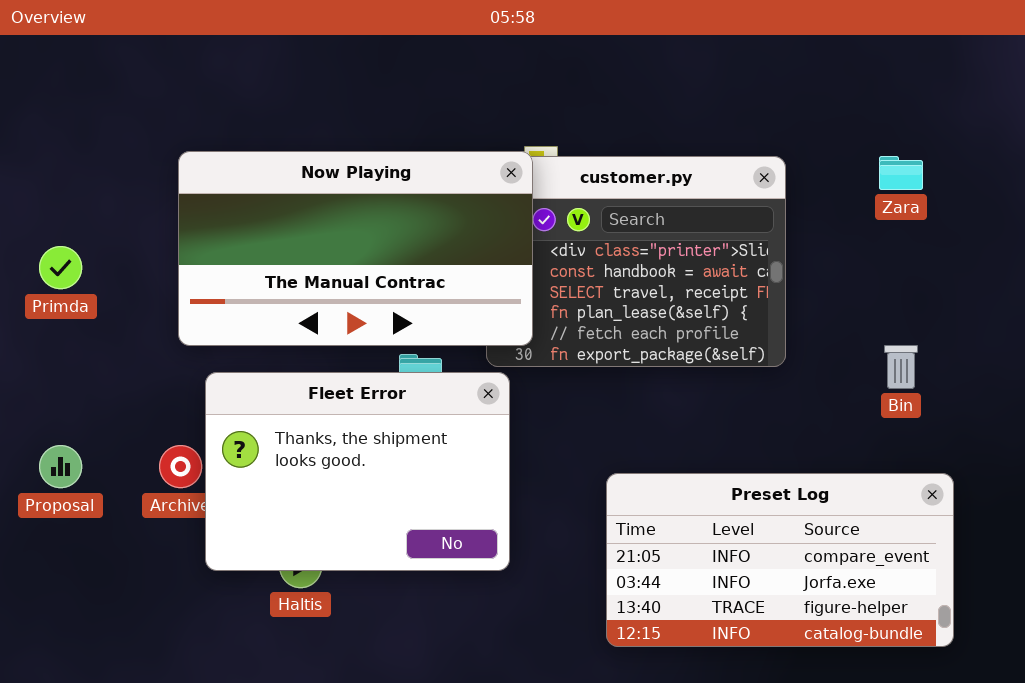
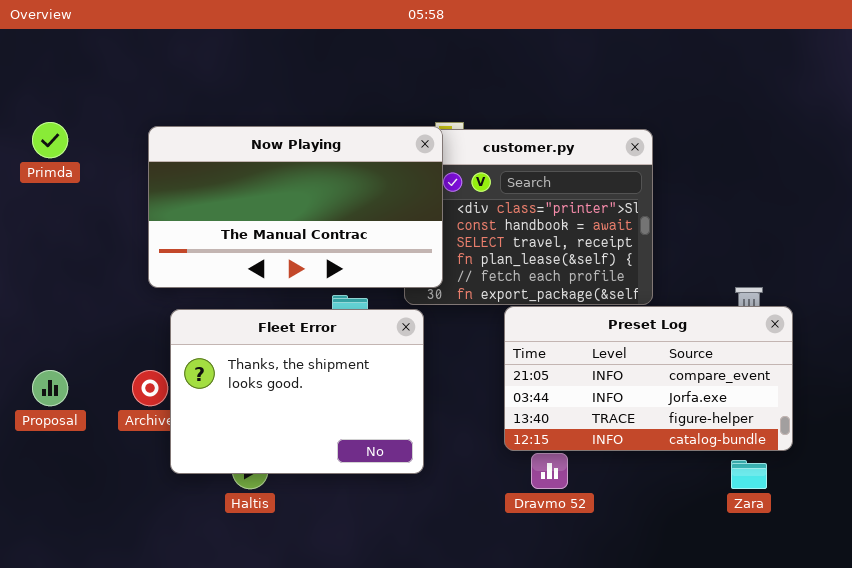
Zara: [879,156,923,190] -> [731,460,767,489], moved
Primda: [39,246,82,289] -> [32,122,68,158], moved
Preset Log: [606,473,954,647] -> [504,306,793,451], moved

